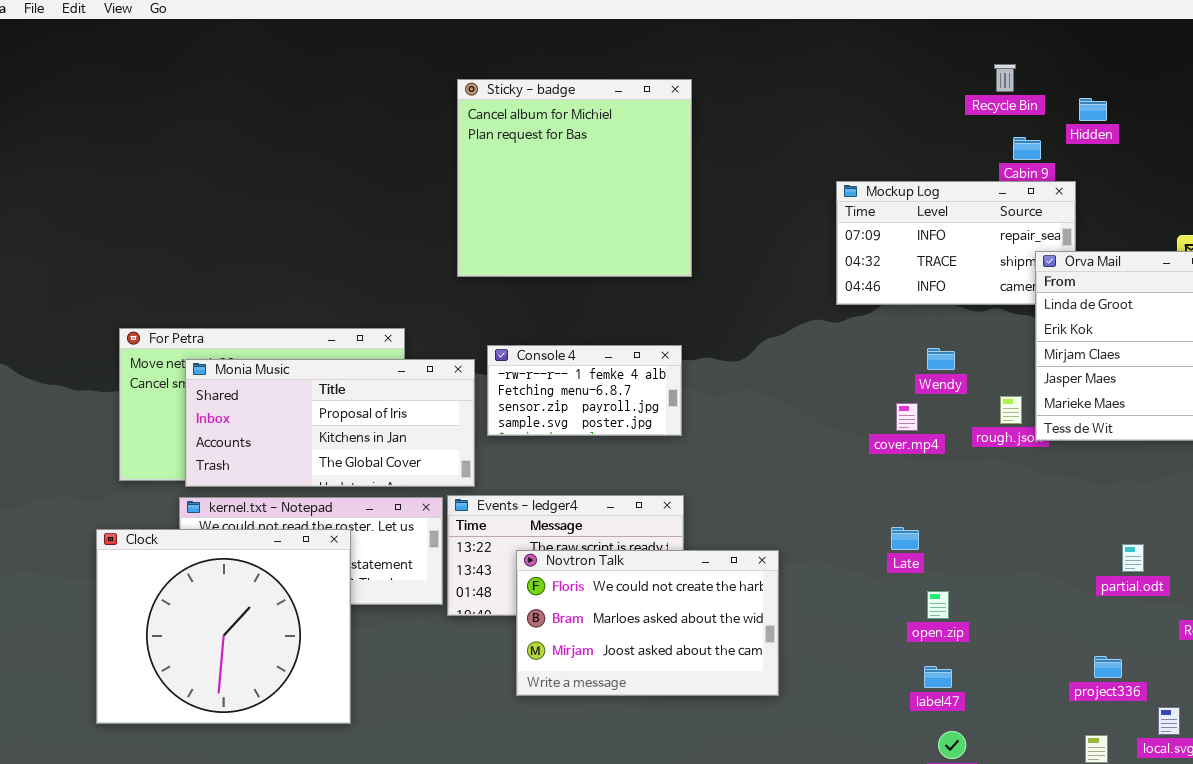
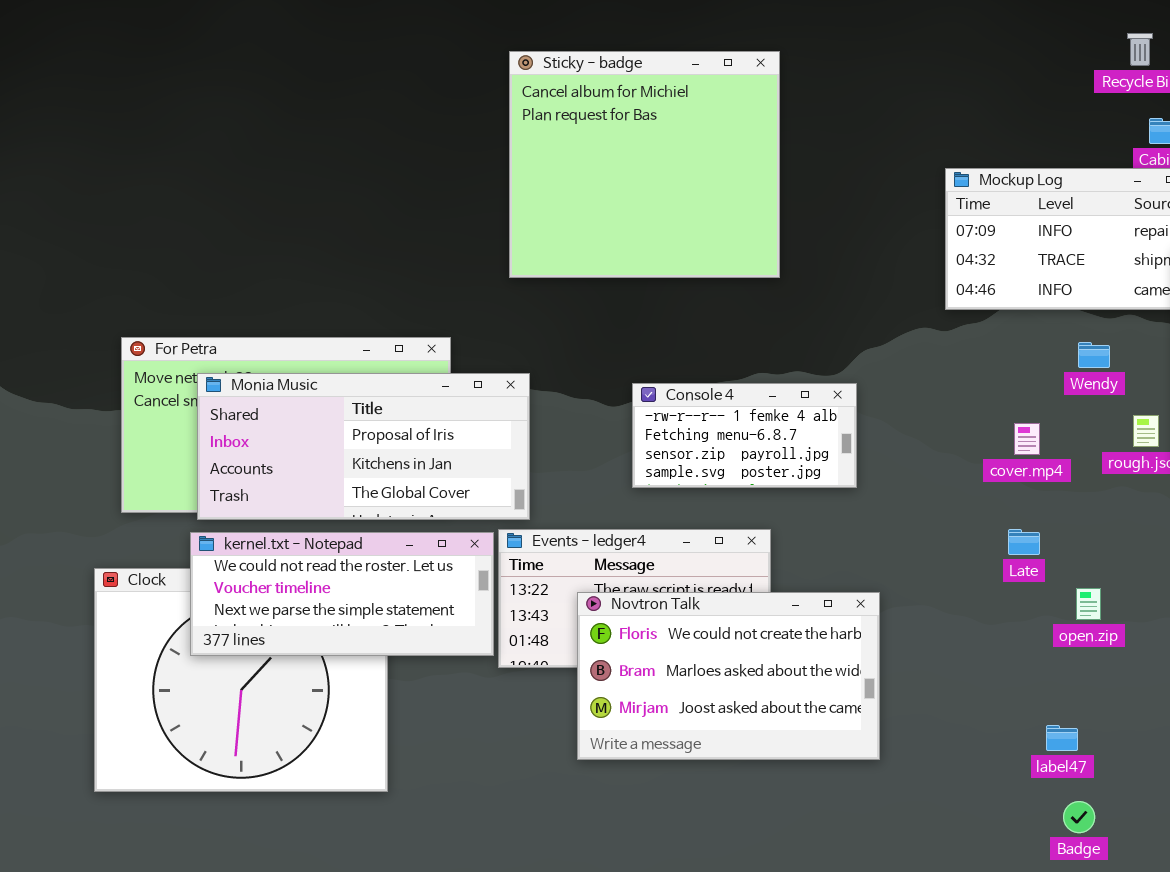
Console 4: [487,345,682,436] -> [632,383,857,488], moved
Wendy: [927,348,955,370] -> [1078,342,1110,368], moved
kernel.txt - Notepad: [179,497,443,605] -> [190,532,494,656], raised
Late: [891,527,919,550] -> [1008,529,1040,555], moved
open.zip: [927,591,949,619] -> [1076,588,1101,620], moved

